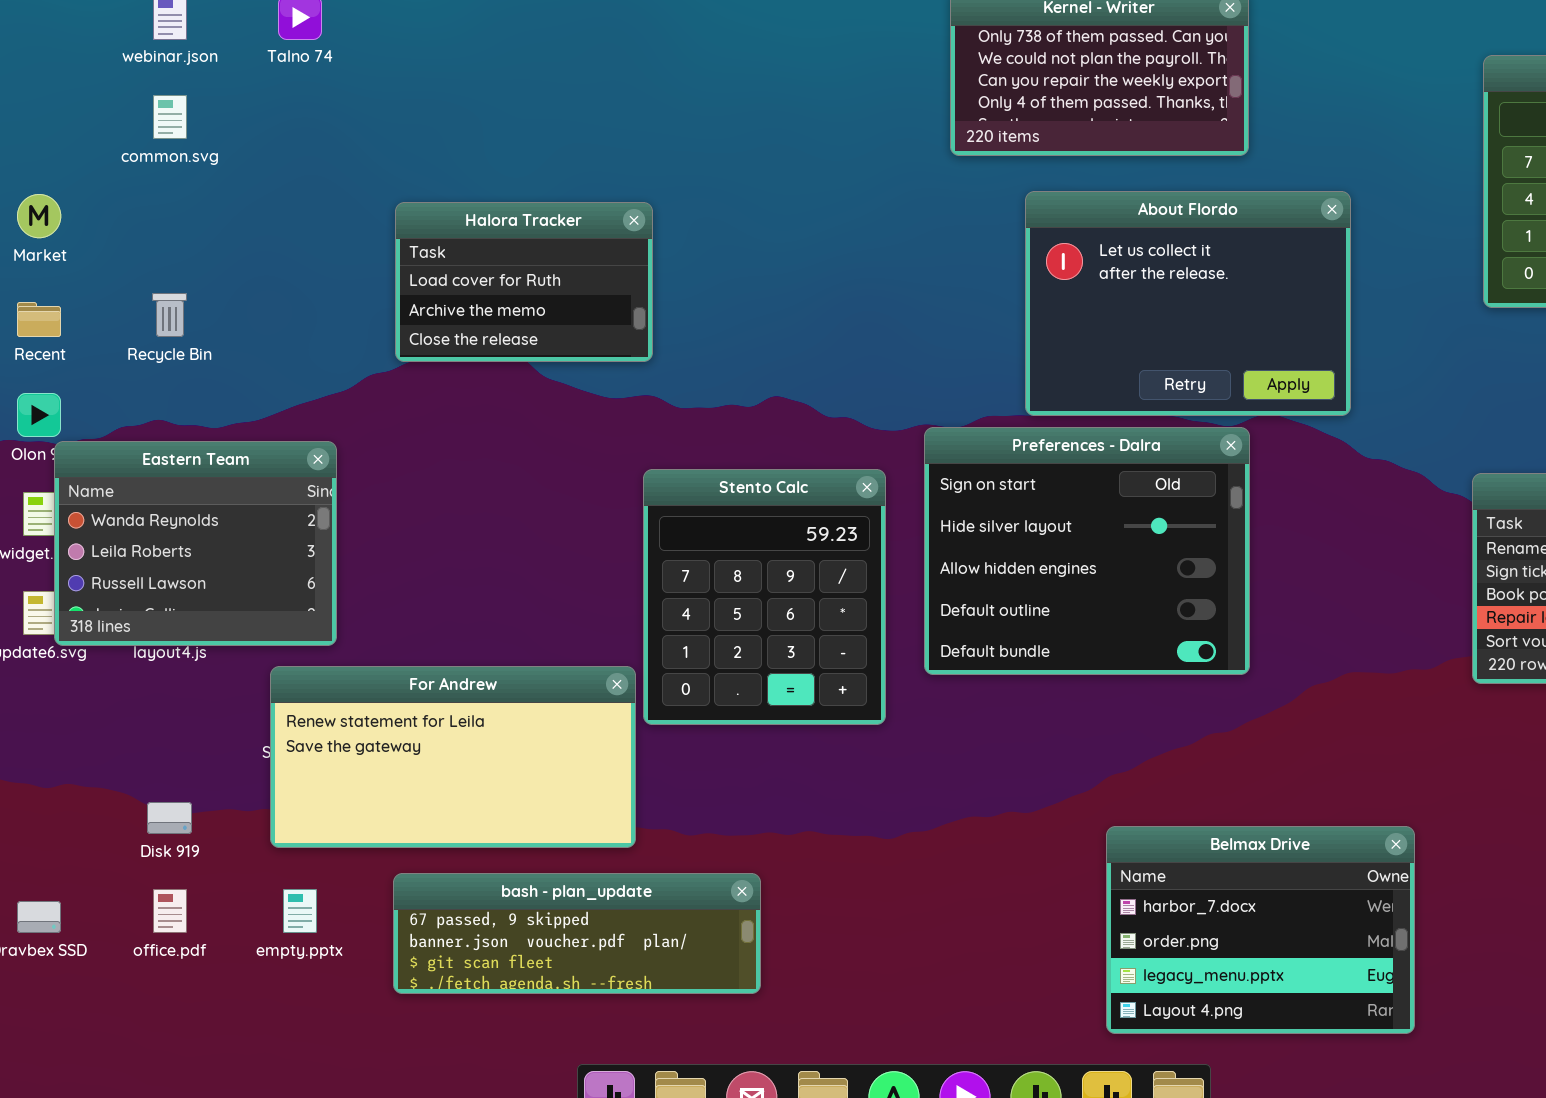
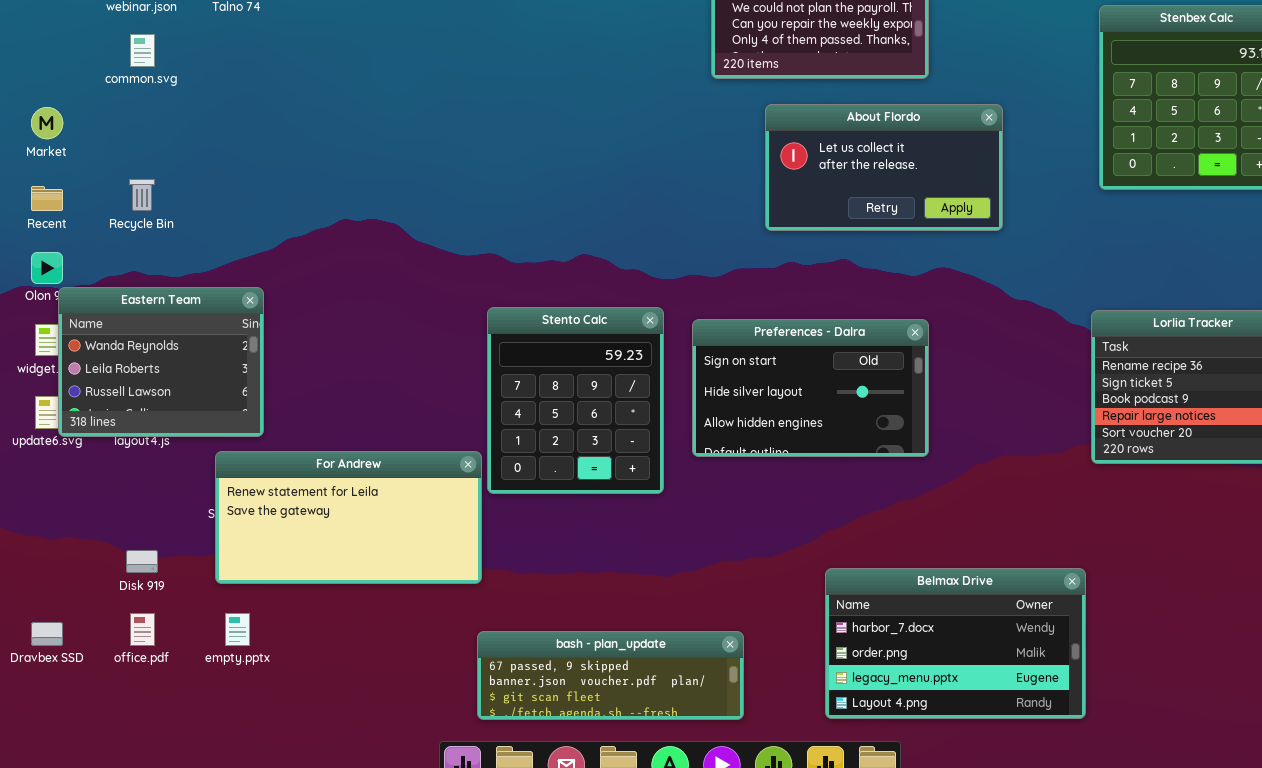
About Flordo: [1025,191,1351,416] -> [765,104,1003,231], resized
Halora Tracker: [395,202,653,362] -> none, closed
Preferences - Dalra: [924,427,1250,675] -> [692,319,929,457], resized
Belmax Drive: [1106,826,1415,1034] -> [825,568,1086,719], resized
bash - plan_update: [393,873,761,994] -> [477,631,744,720], moved

